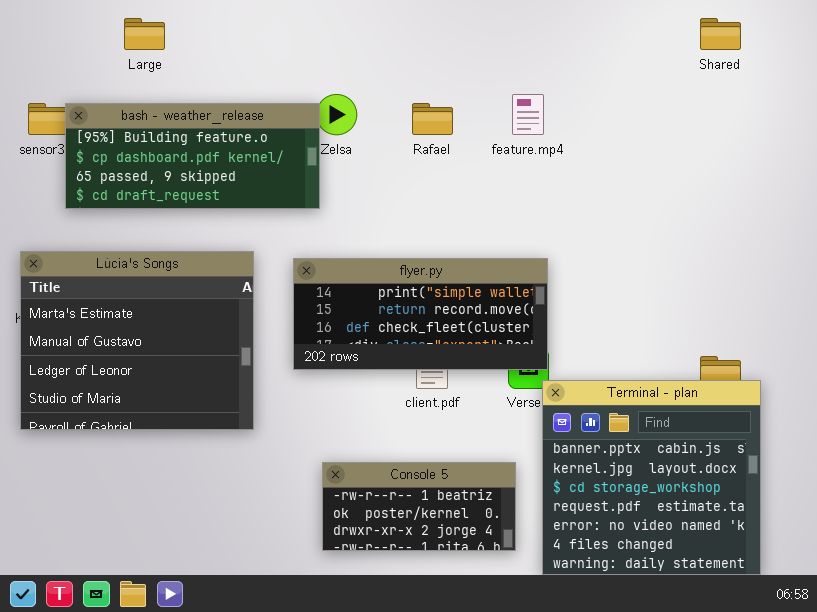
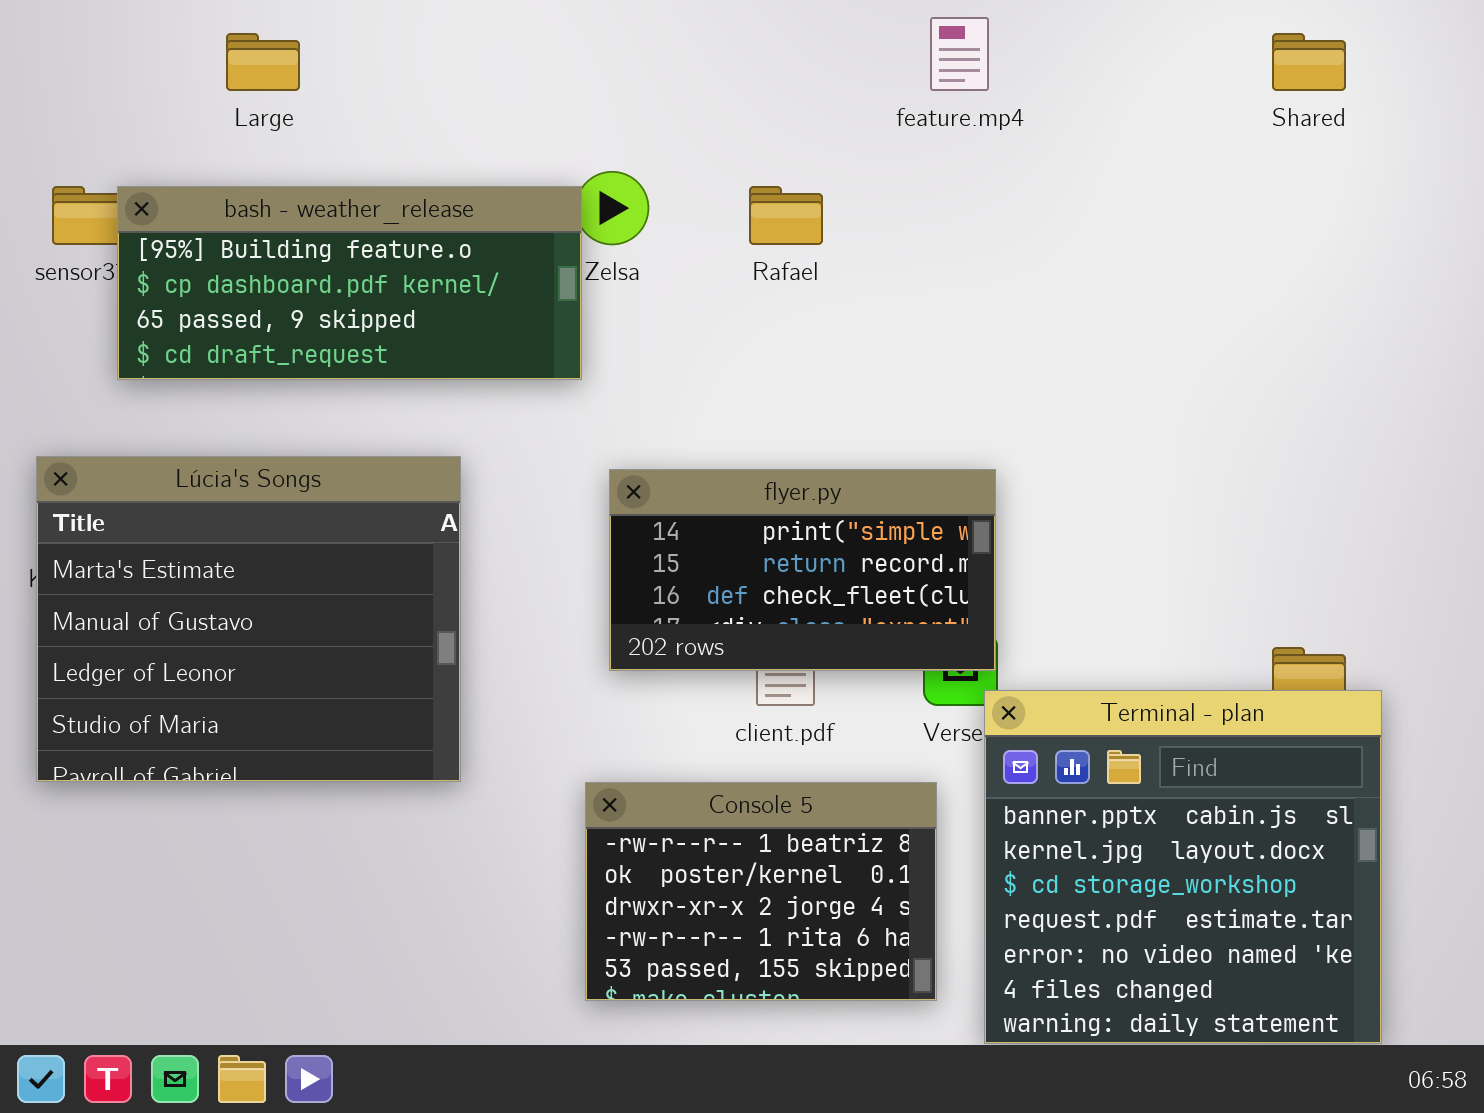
feature.mp4: [512,94,544,135] -> [930,17,989,91], moved
flyer.py: [293,258,548,370] -> [609,469,996,671], resized
Console 5: [322,462,516,551] -> [585,782,937,1001], resized

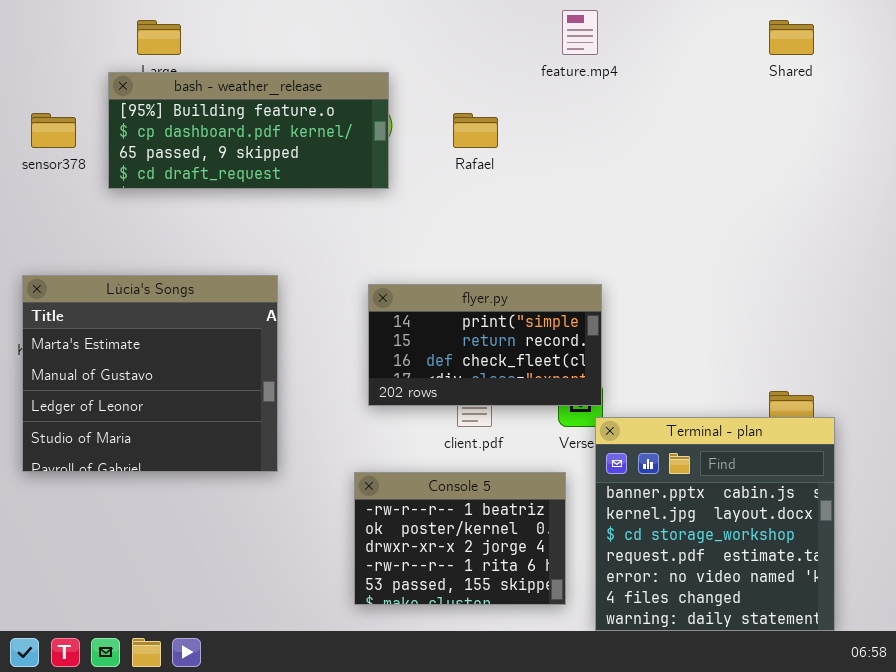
bash - weather_release: [117,186,582,380] -> [108,72,389,189], moved

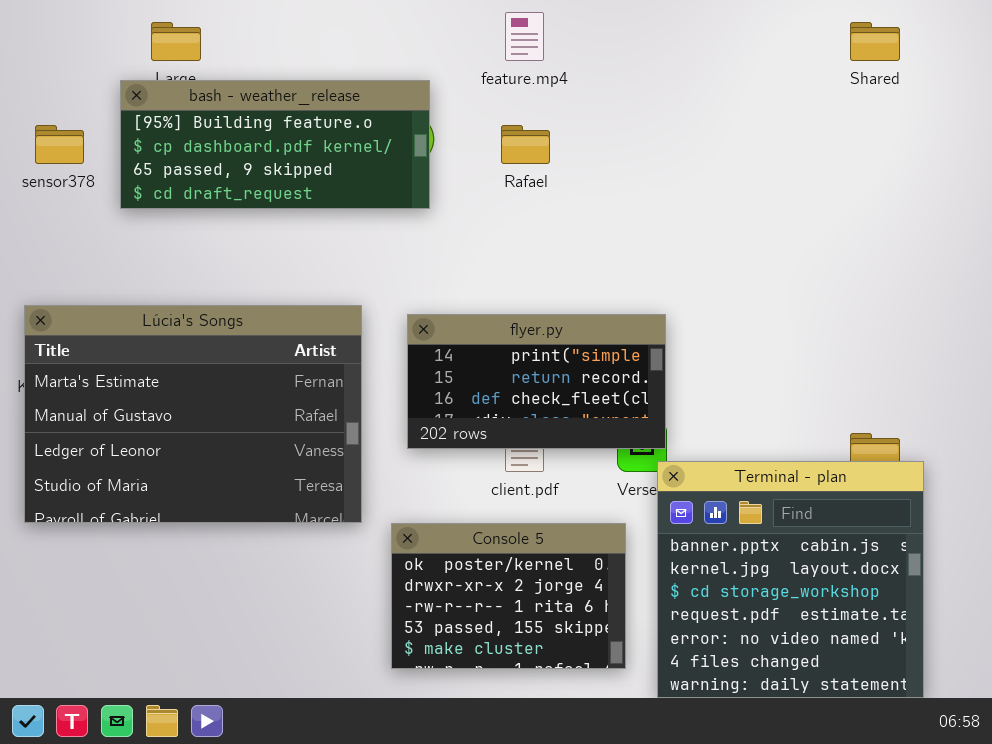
feature.mp4: [562,10,598,55] -> [505,12,544,61], moved
Lúcia's Songs: [22,275,278,472] -> [24,305,362,523], resized
Console 5: [354,472,566,605] -> [391,523,626,669], scrolled down 1 row

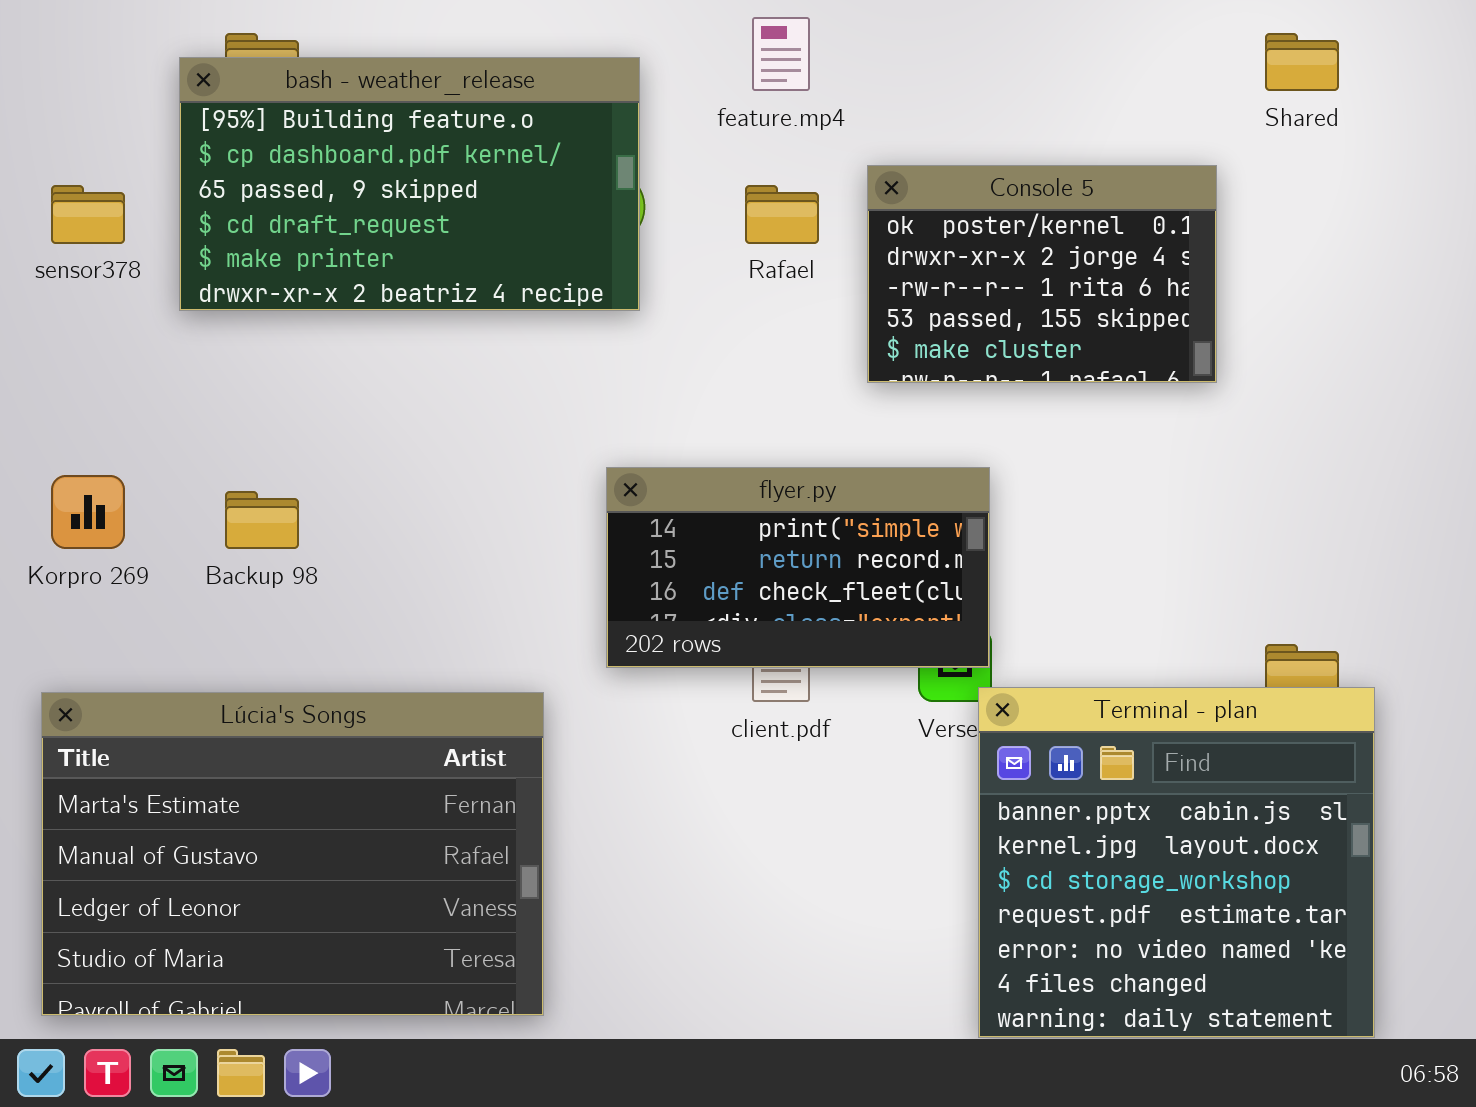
bash - weather_release: [120,80,430,209] -> [179,57,640,311], resized
Lúcia's Songs: [24,305,362,523] -> [41,692,544,1016], moved
Console 5: [391,523,626,669] -> [867,165,1217,383], moved

